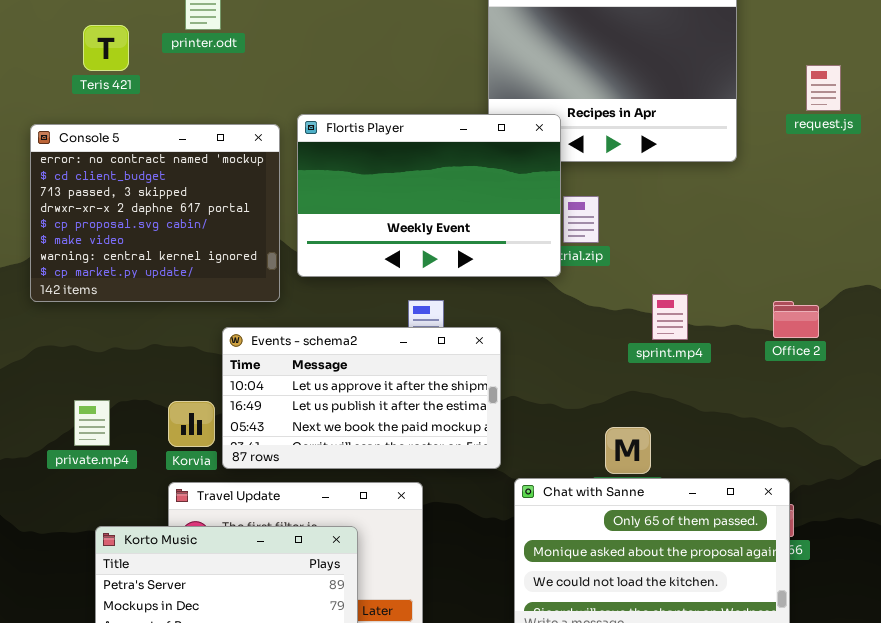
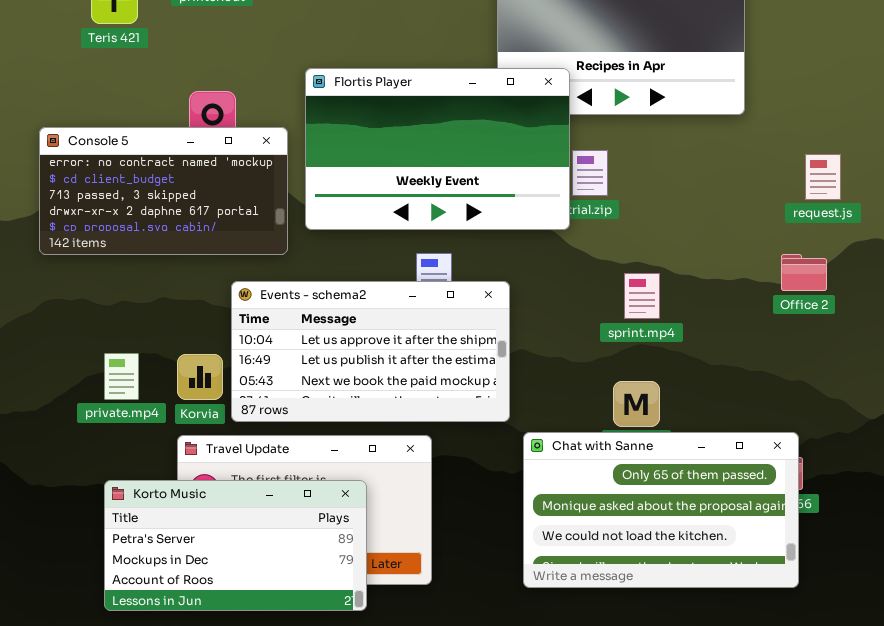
request.js: [806,65,841,111] -> [805,154,841,200], moved
Console 5: [30,124,280,302] -> [39,127,288,255], resized
sprint.mp4: [652,294,688,340] -> [624,273,660,319], moved
private.mp4: [74,400,110,446] -> [104,353,139,400], moved

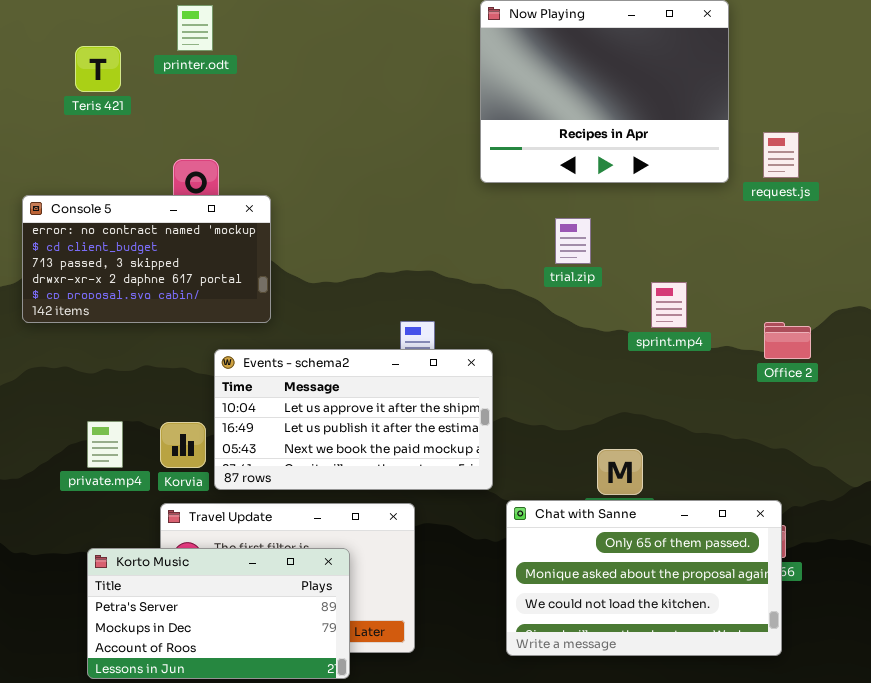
Flortis Player: [305,68,570,230] -> none, closed
request.js: [805,154,841,200] -> [763,132,799,178], moved
sprint.mp4: [624,273,660,319] -> [651,282,687,328], moved

